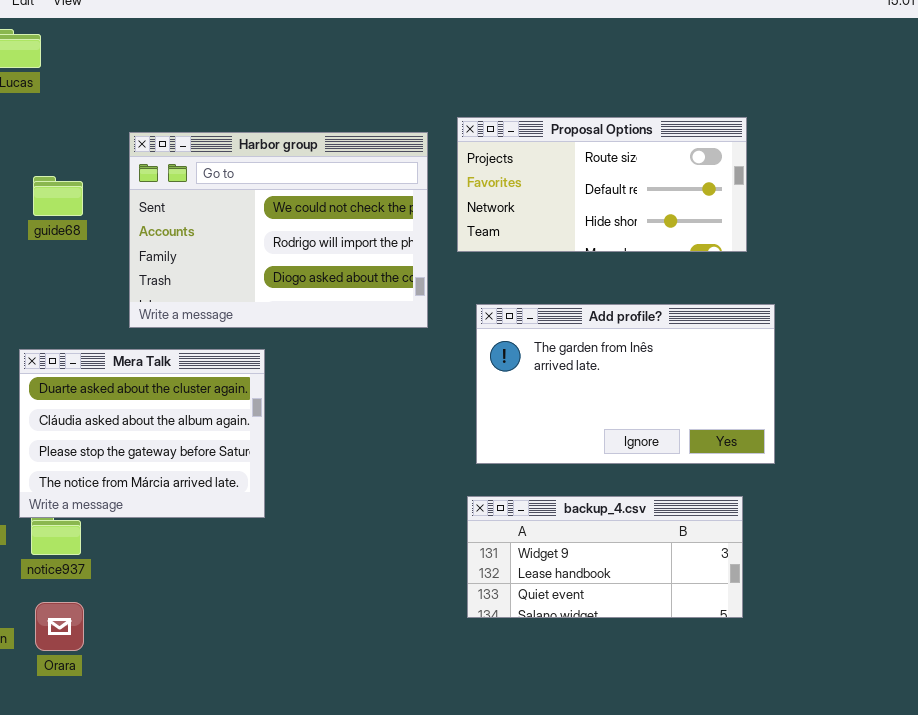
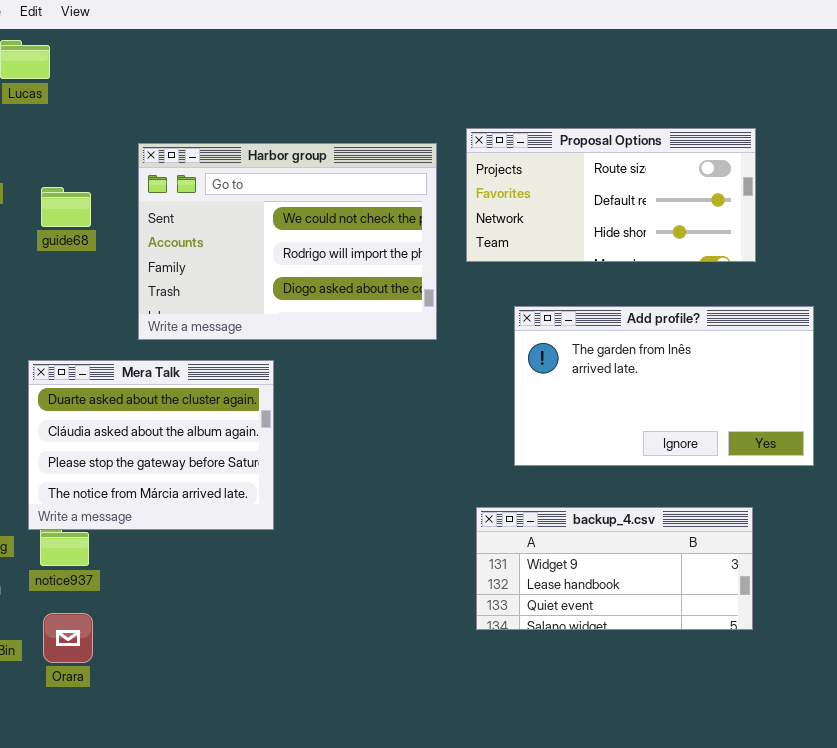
Add profile?: [476,304,775,464] -> [514,306,814,466], moved

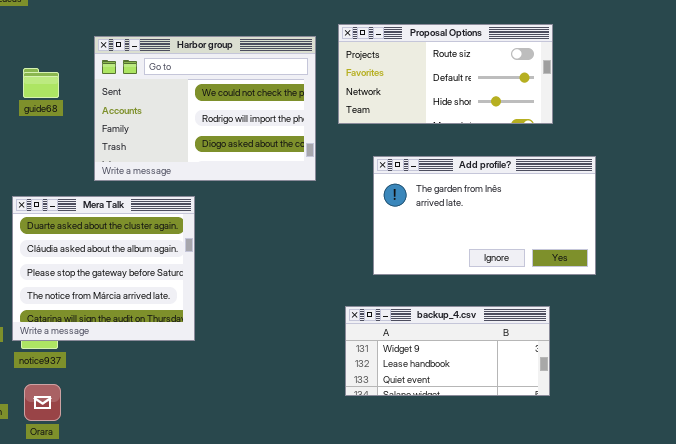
Mera Talk: [28,360,274,530] -> [12,196,195,341], resized

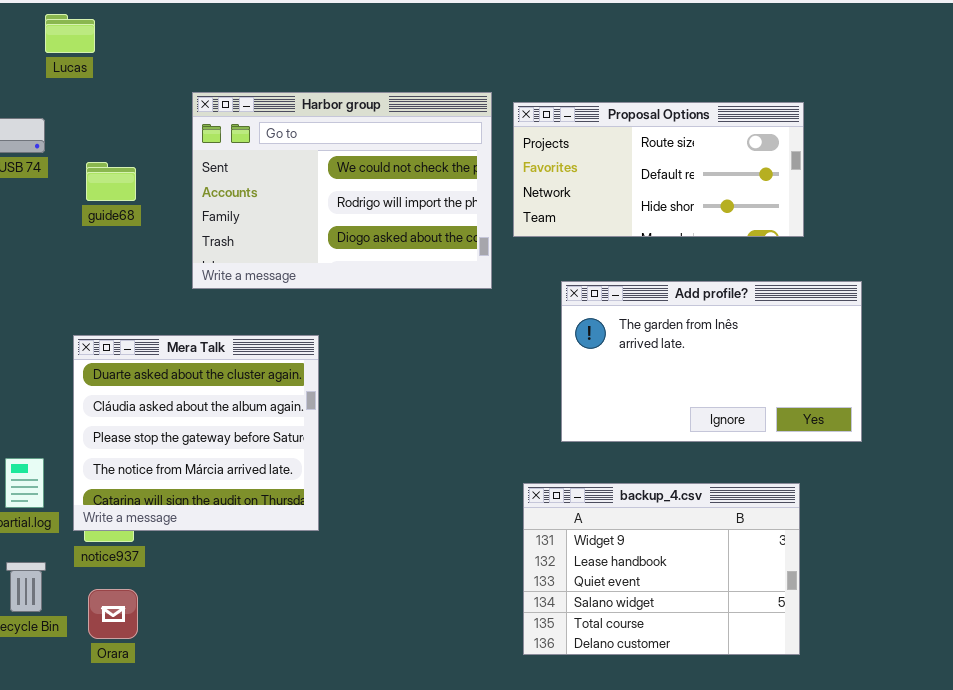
Harbor group: [94,36,316,181] -> [192,92,492,289], moved
backup_4.csv: [345,306,550,396] -> [523,483,800,655], resized

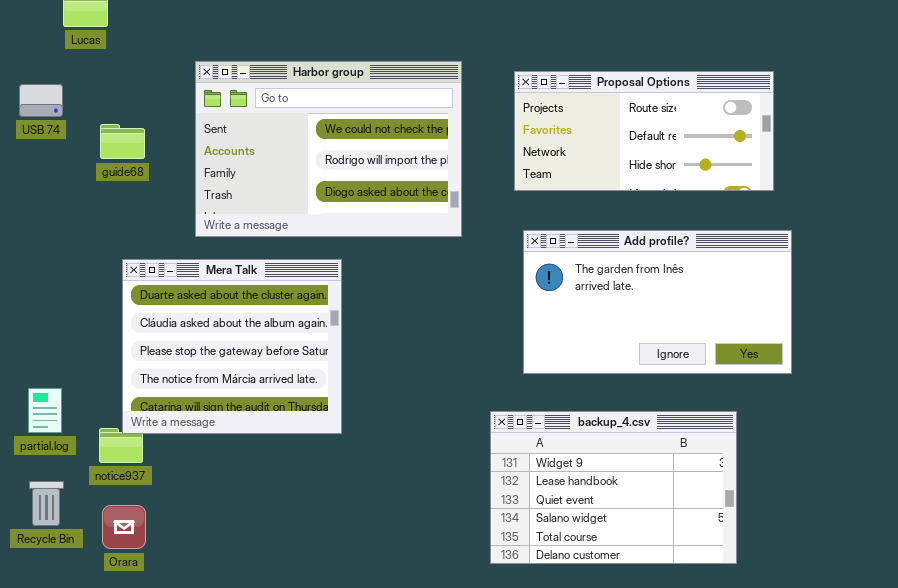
Proposal Options: [513,102,804,237] -> [514,71,774,191], moved
Mera Talk: [73,335,319,531] -> [122,259,342,434], moved

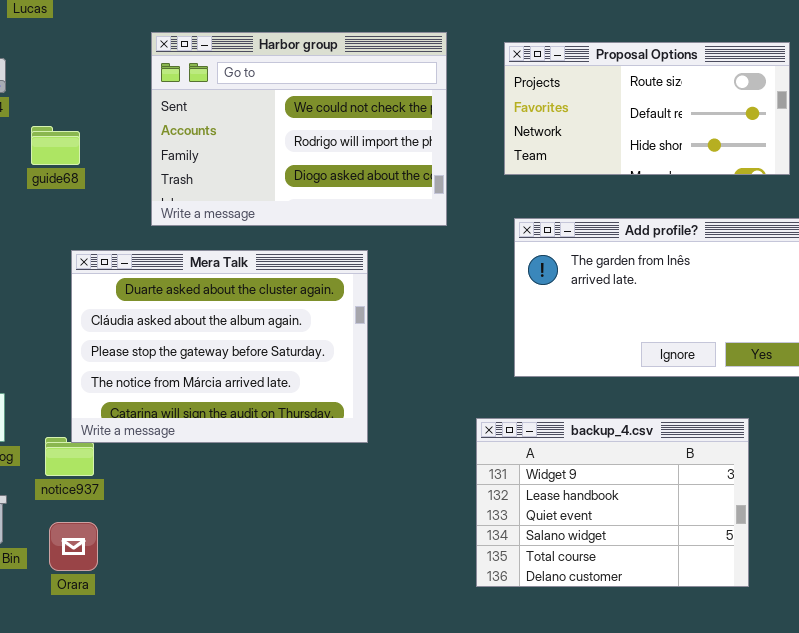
guide68: [100,124,145,159] -> [31,126,80,165], moved
Mera Talk: [122,259,342,434] -> [71,250,368,443], resized

